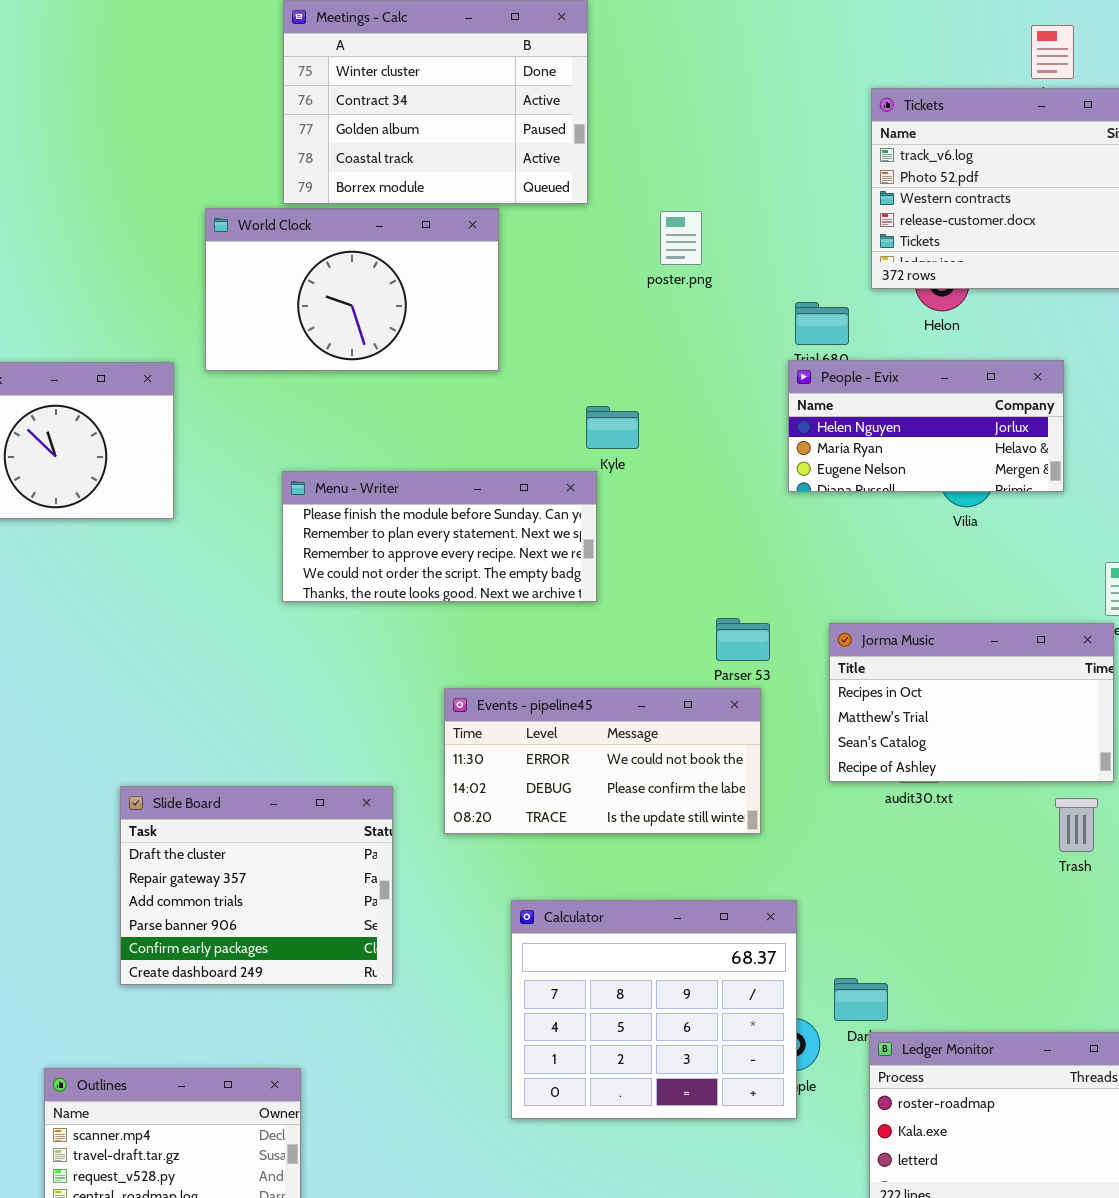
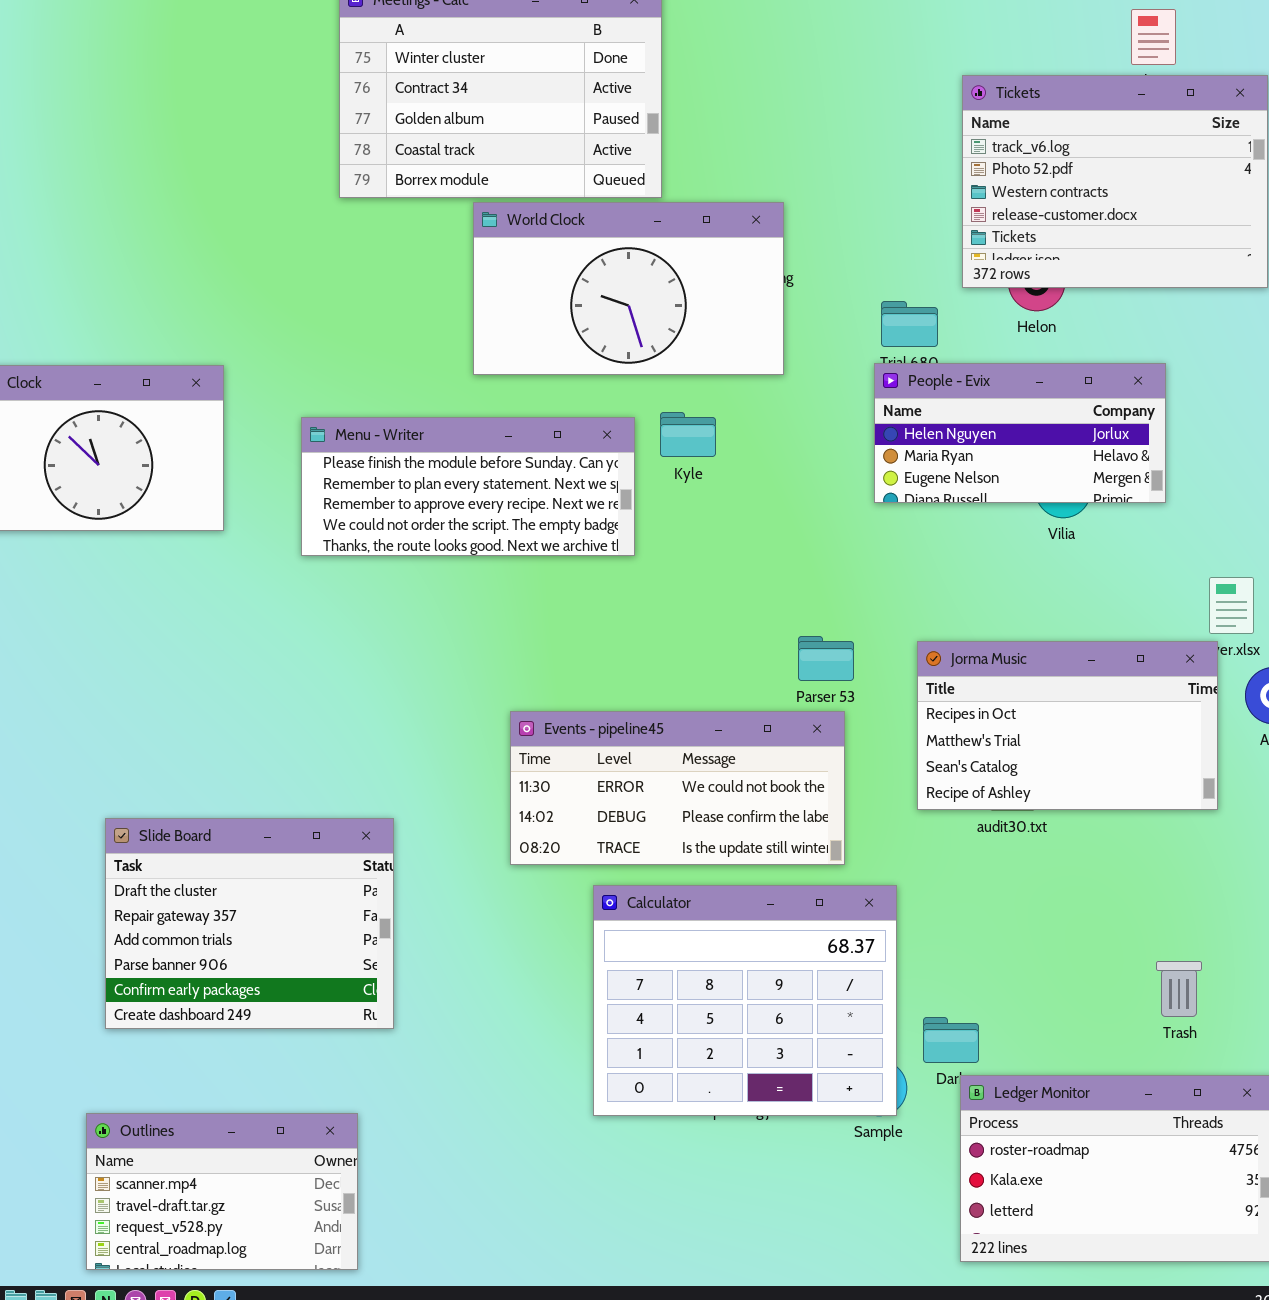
World Clock: [205,208,499,371] -> [473,202,784,375], moved
Menu - Writer: [282,471,597,602] -> [301,417,635,556], moved
Slide Board: [120,786,393,985] -> [105,818,394,1029], moved
Trash: [1055,798,1098,852] -> [1156,961,1202,1017], moved
Calculator: [511,900,797,1119] -> [593,885,897,1116], moved

